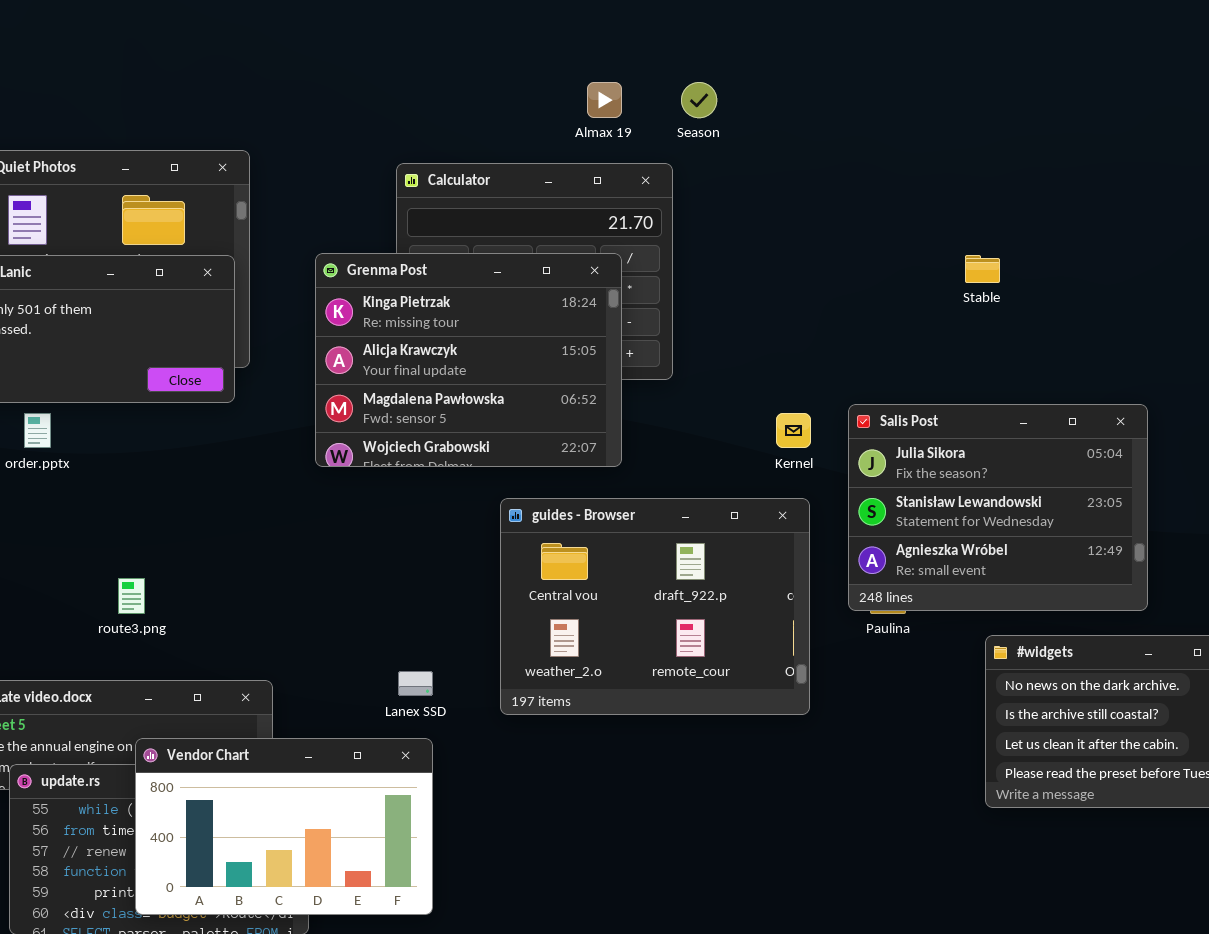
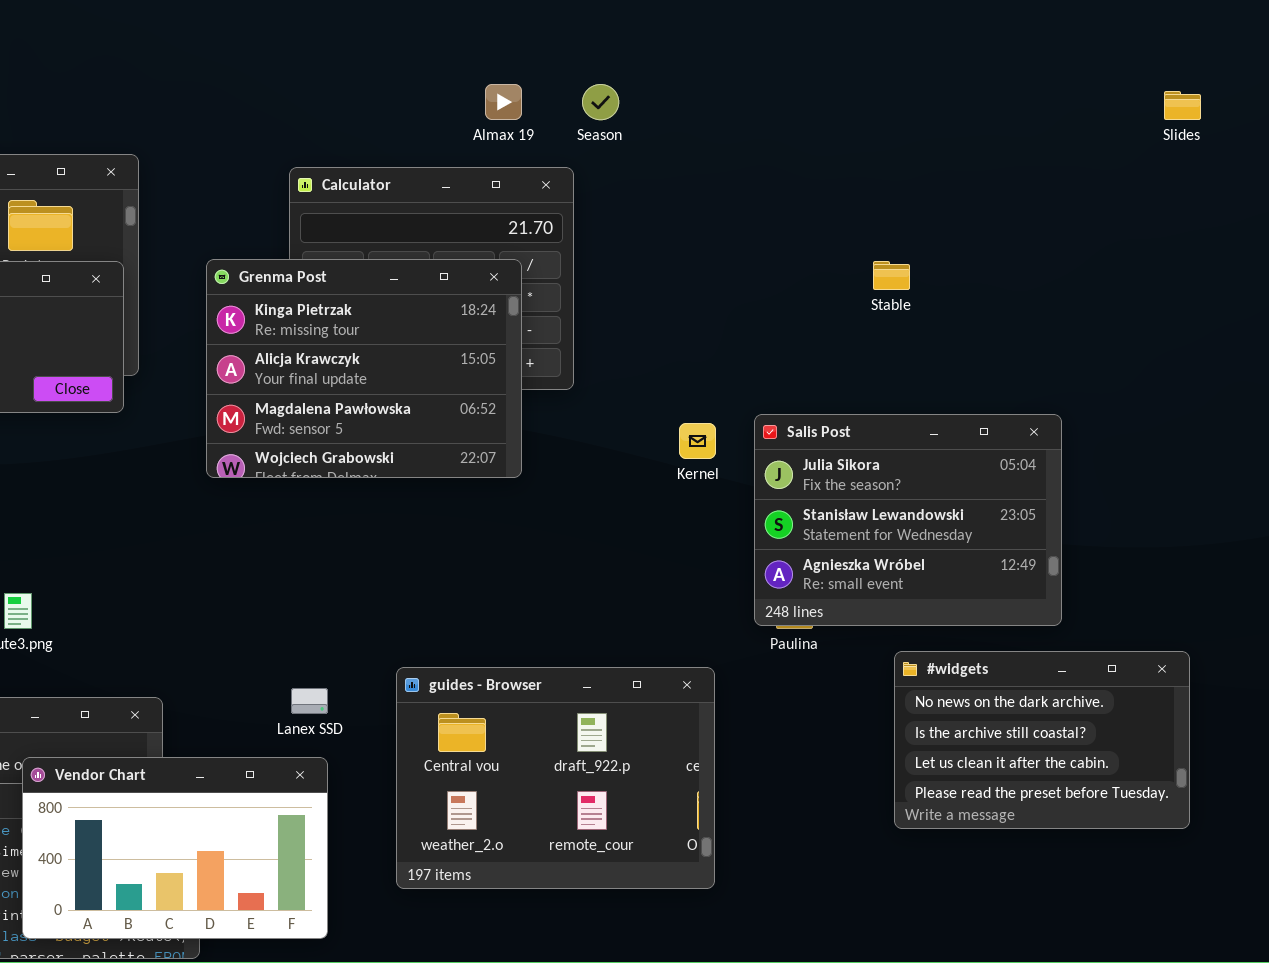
guides - Browser: [500,498,810,715] -> [396,667,715,889], moved

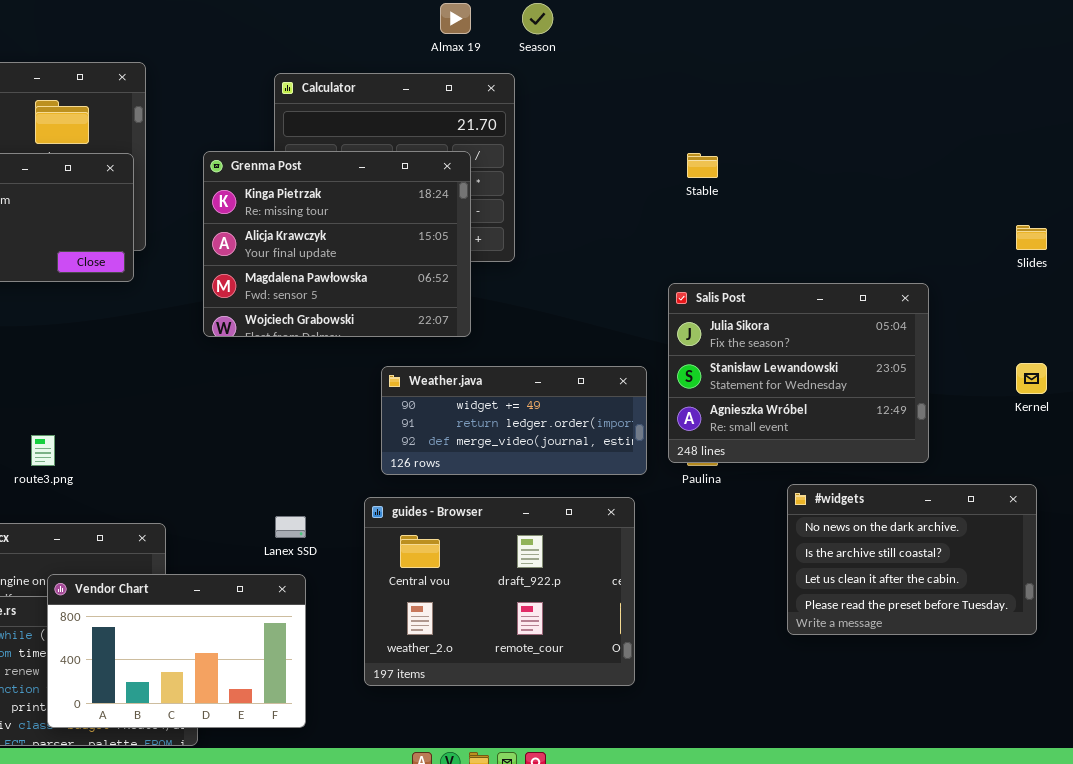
Slides: [1164,91,1201,120] -> [1016,225,1047,250], moved
Stable: [873,261,910,290] -> [687,153,718,178], moved
Kernel: [679,423,716,459] -> [1016,363,1047,394], moved
Weather.java: none -> [381,366,647,475], opened

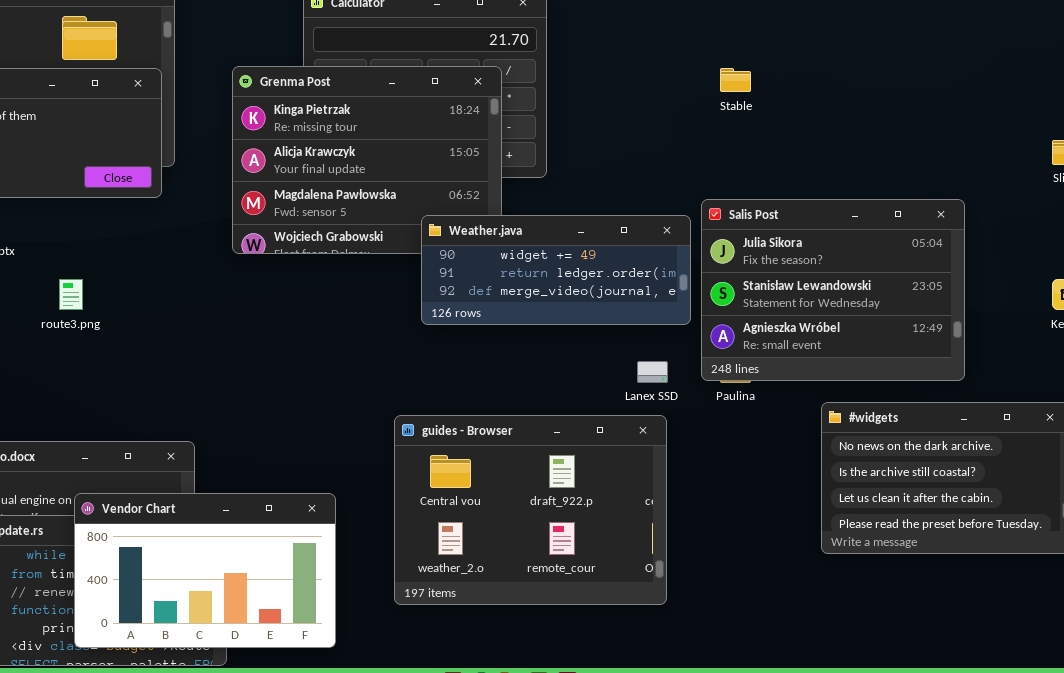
Weather.java: [381,366,647,475] -> [421,215,691,325], moved
route3.png: [31,435,55,466] -> [59,279,83,310], moved
Lanex SSD: [275,516,306,538] -> [637,361,668,383], moved

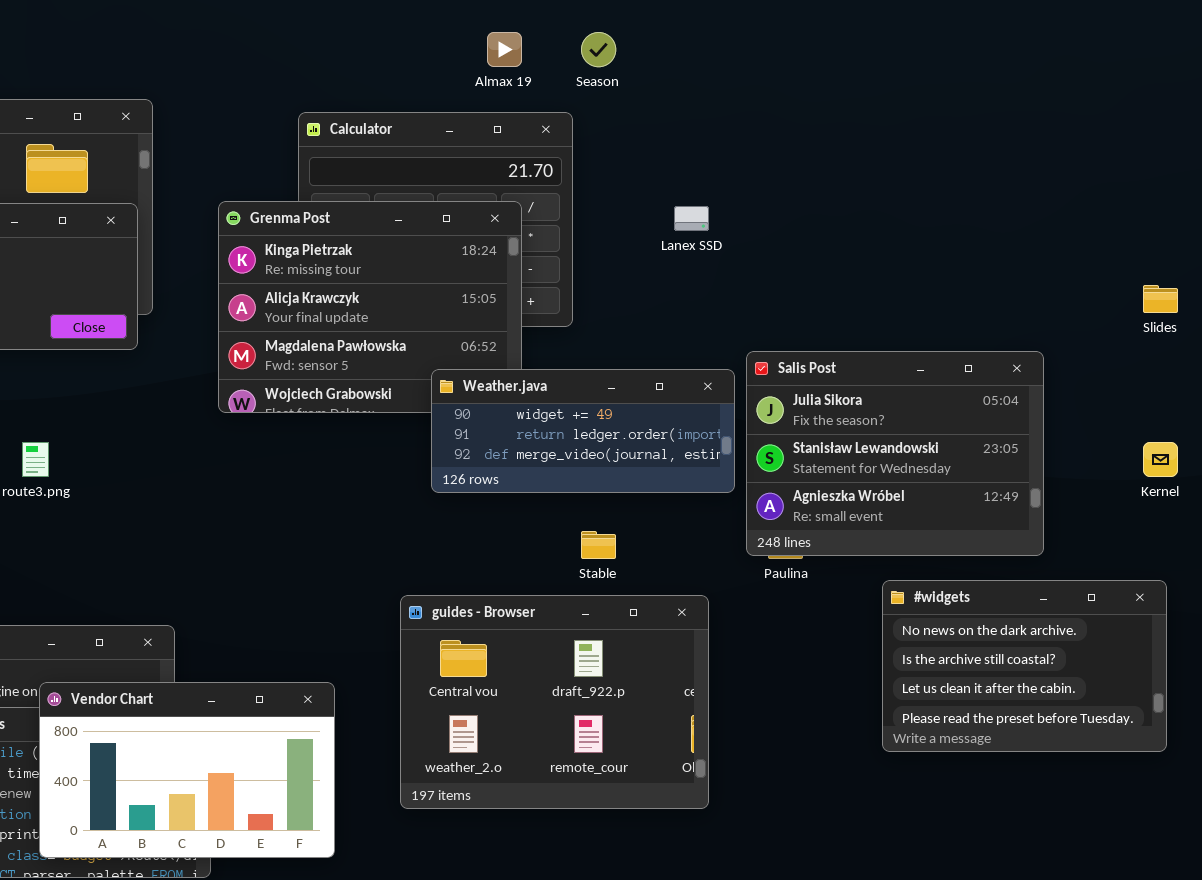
Stable: [720,68,751,92] -> [581,531,616,559], moved
Lanex SSD: [637,361,668,383] -> [674,206,709,231], moved

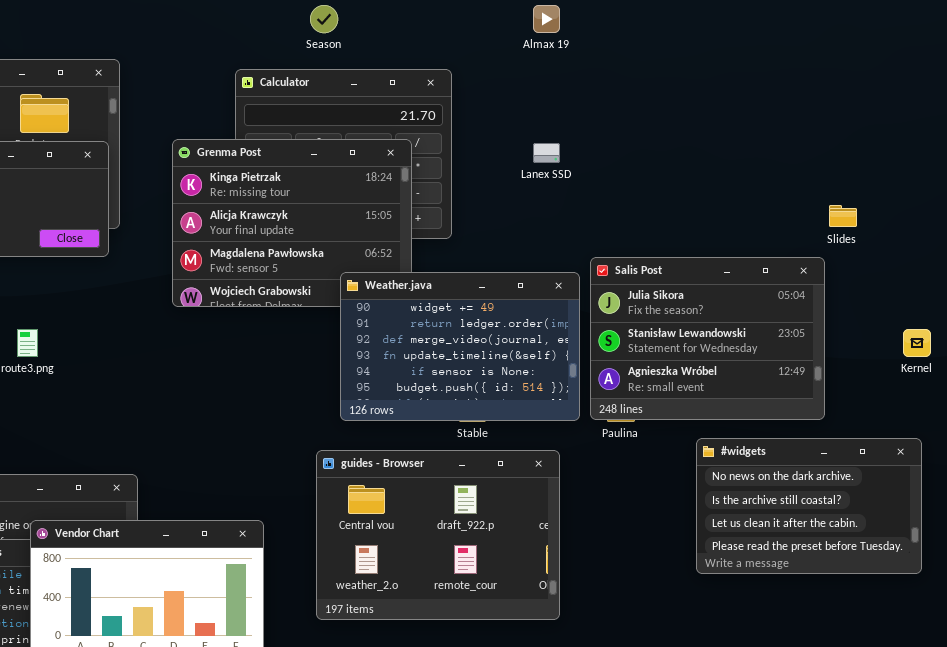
Almax 19: [487,32,522,67] -> [533,5,560,33], moved
Season: [581,32,616,67] -> [310,5,338,33], moved
Slides: [1143,285,1178,313] -> [829,205,857,227], moved
Weather.java: [431,369,735,493] -> [340,272,580,421], resized

